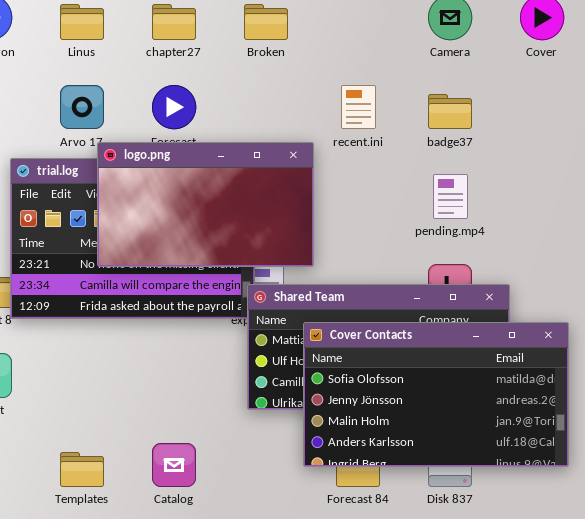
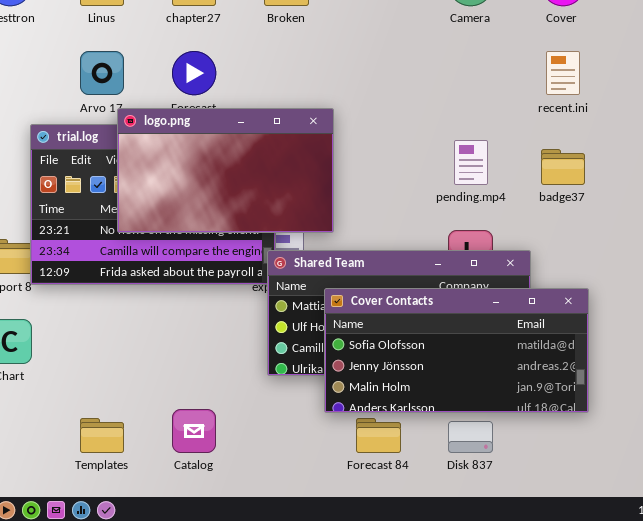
recent.ini: [341,85,376,129] -> [546,51,580,95], moved
badge37: [428,94,472,129] -> [541,149,585,185], moved
Cover Contacts: [303,322,569,467] -> [324,288,589,413], resized

